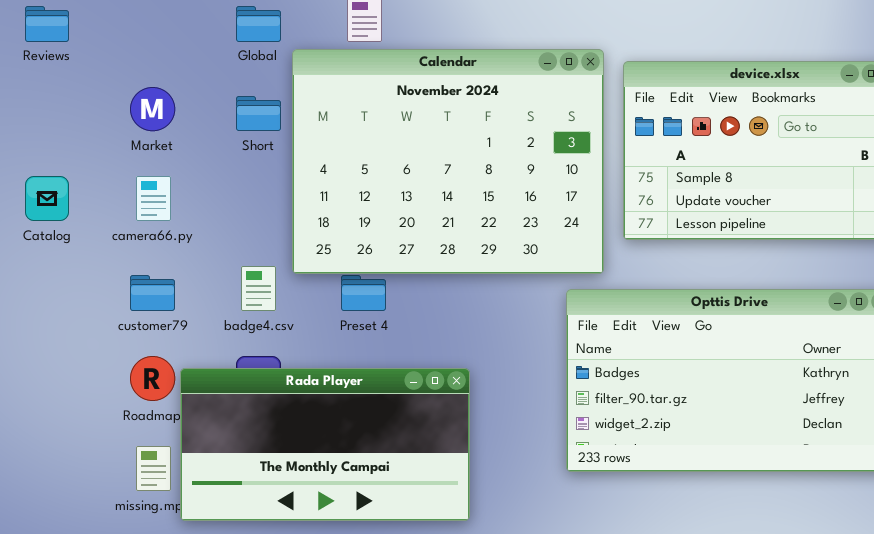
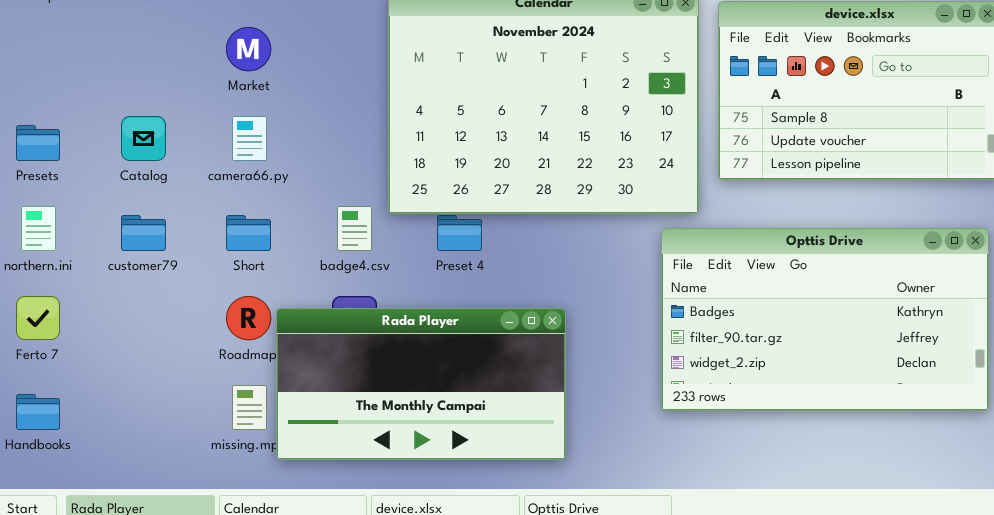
Short: [236,96,281,131] -> [226,215,271,251], moved
customer79: [130,275,175,311] -> [121,215,166,251], moved

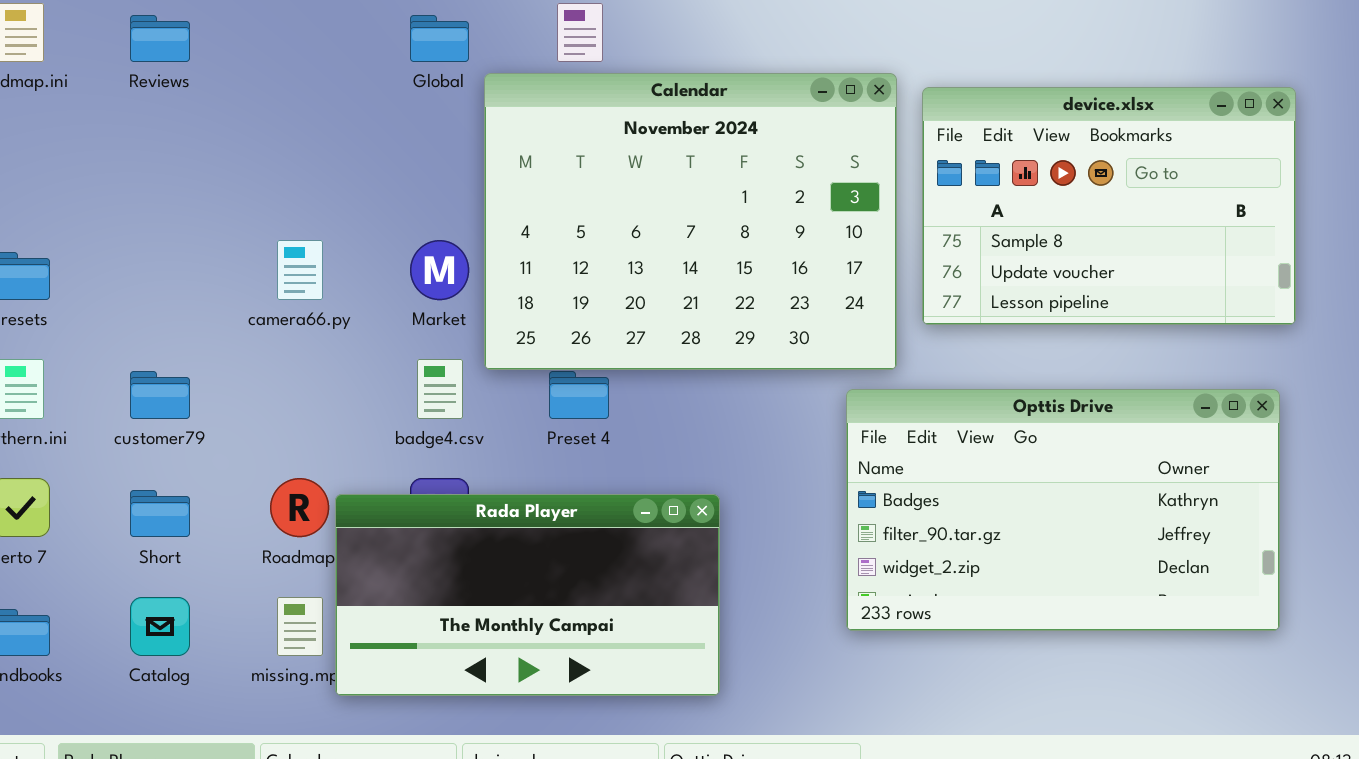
Market: [226,27,271,71] -> [410,240,469,300], moved
Catalog: [121,116,166,161] -> [130,597,190,656], moved
Short: [226,215,271,251] -> [130,490,190,537], moved

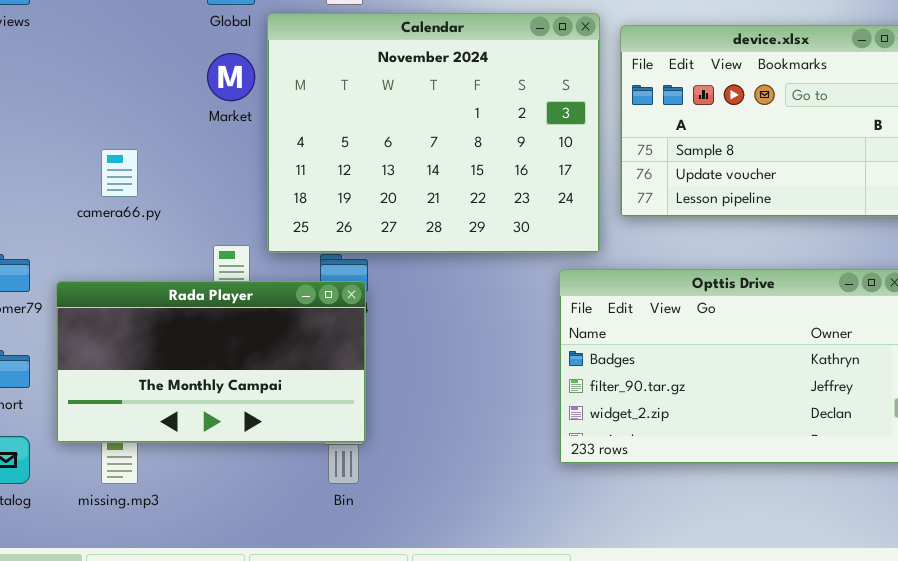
Market: [410,240,469,300] -> [207,53,255,101], moved
Rada Player: [335,494,720,696] -> [56,281,366,443], moved

